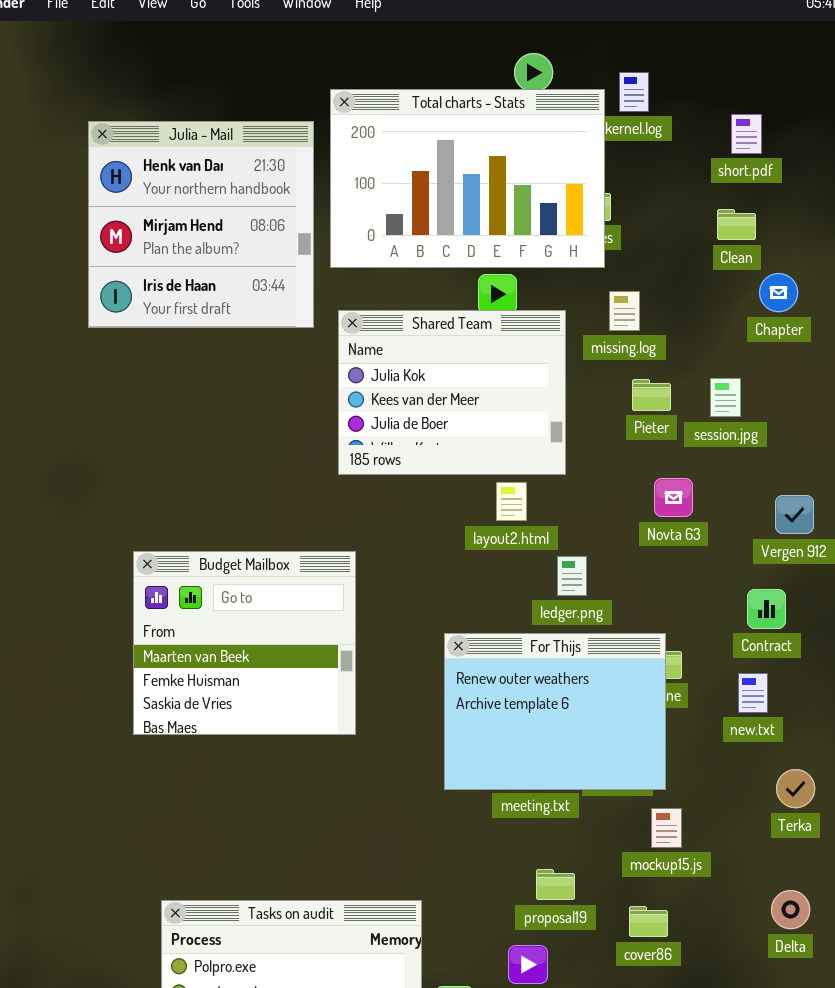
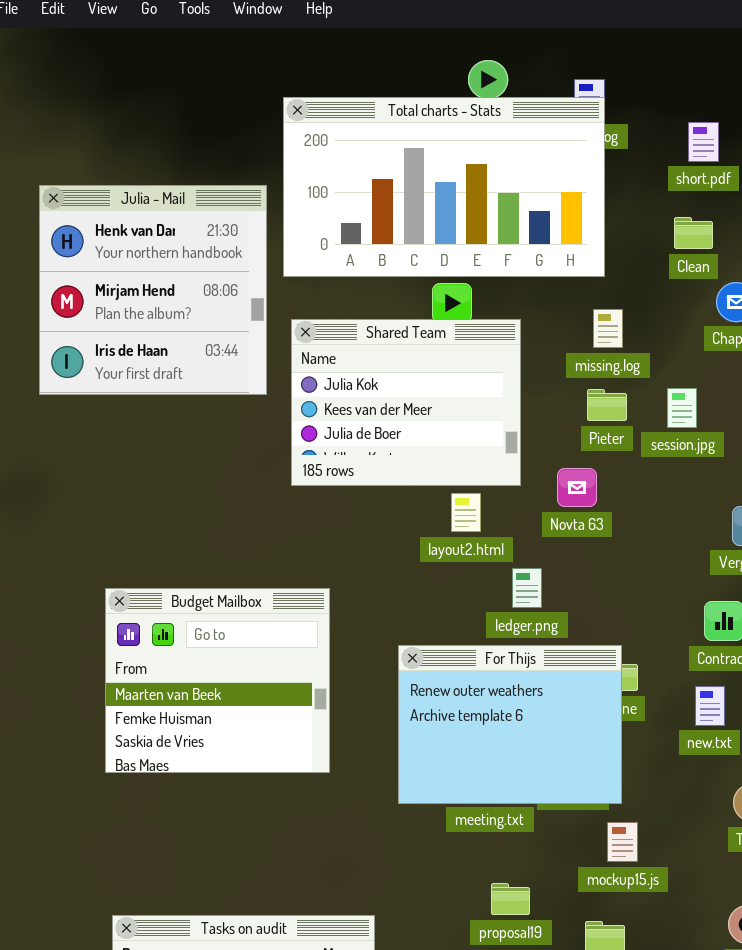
Total charts - Stats: [330,89,605,268] -> [283,97,605,277], resized
Julia - Mail: [88,121,314,328] -> [39,185,267,395], moved
missing.log: [609,291,640,331] -> [593,309,623,348], moved
Novta 63: [654,478,693,517] -> [557,468,597,507], moved
Budget Mailbox: [133,551,356,735] -> [105,588,330,773], moved

